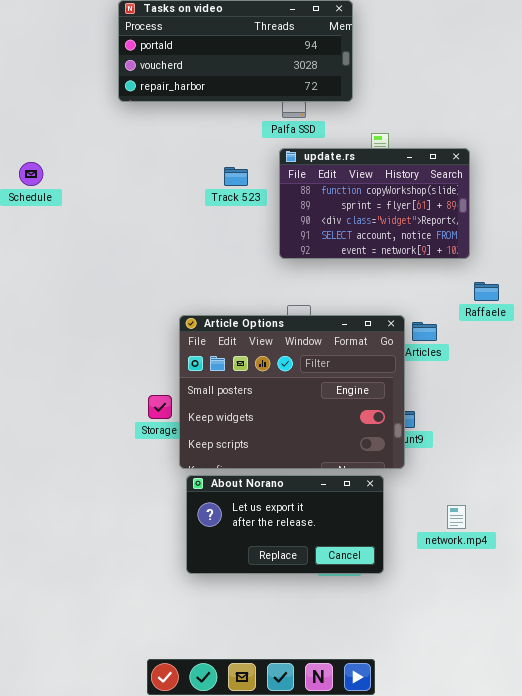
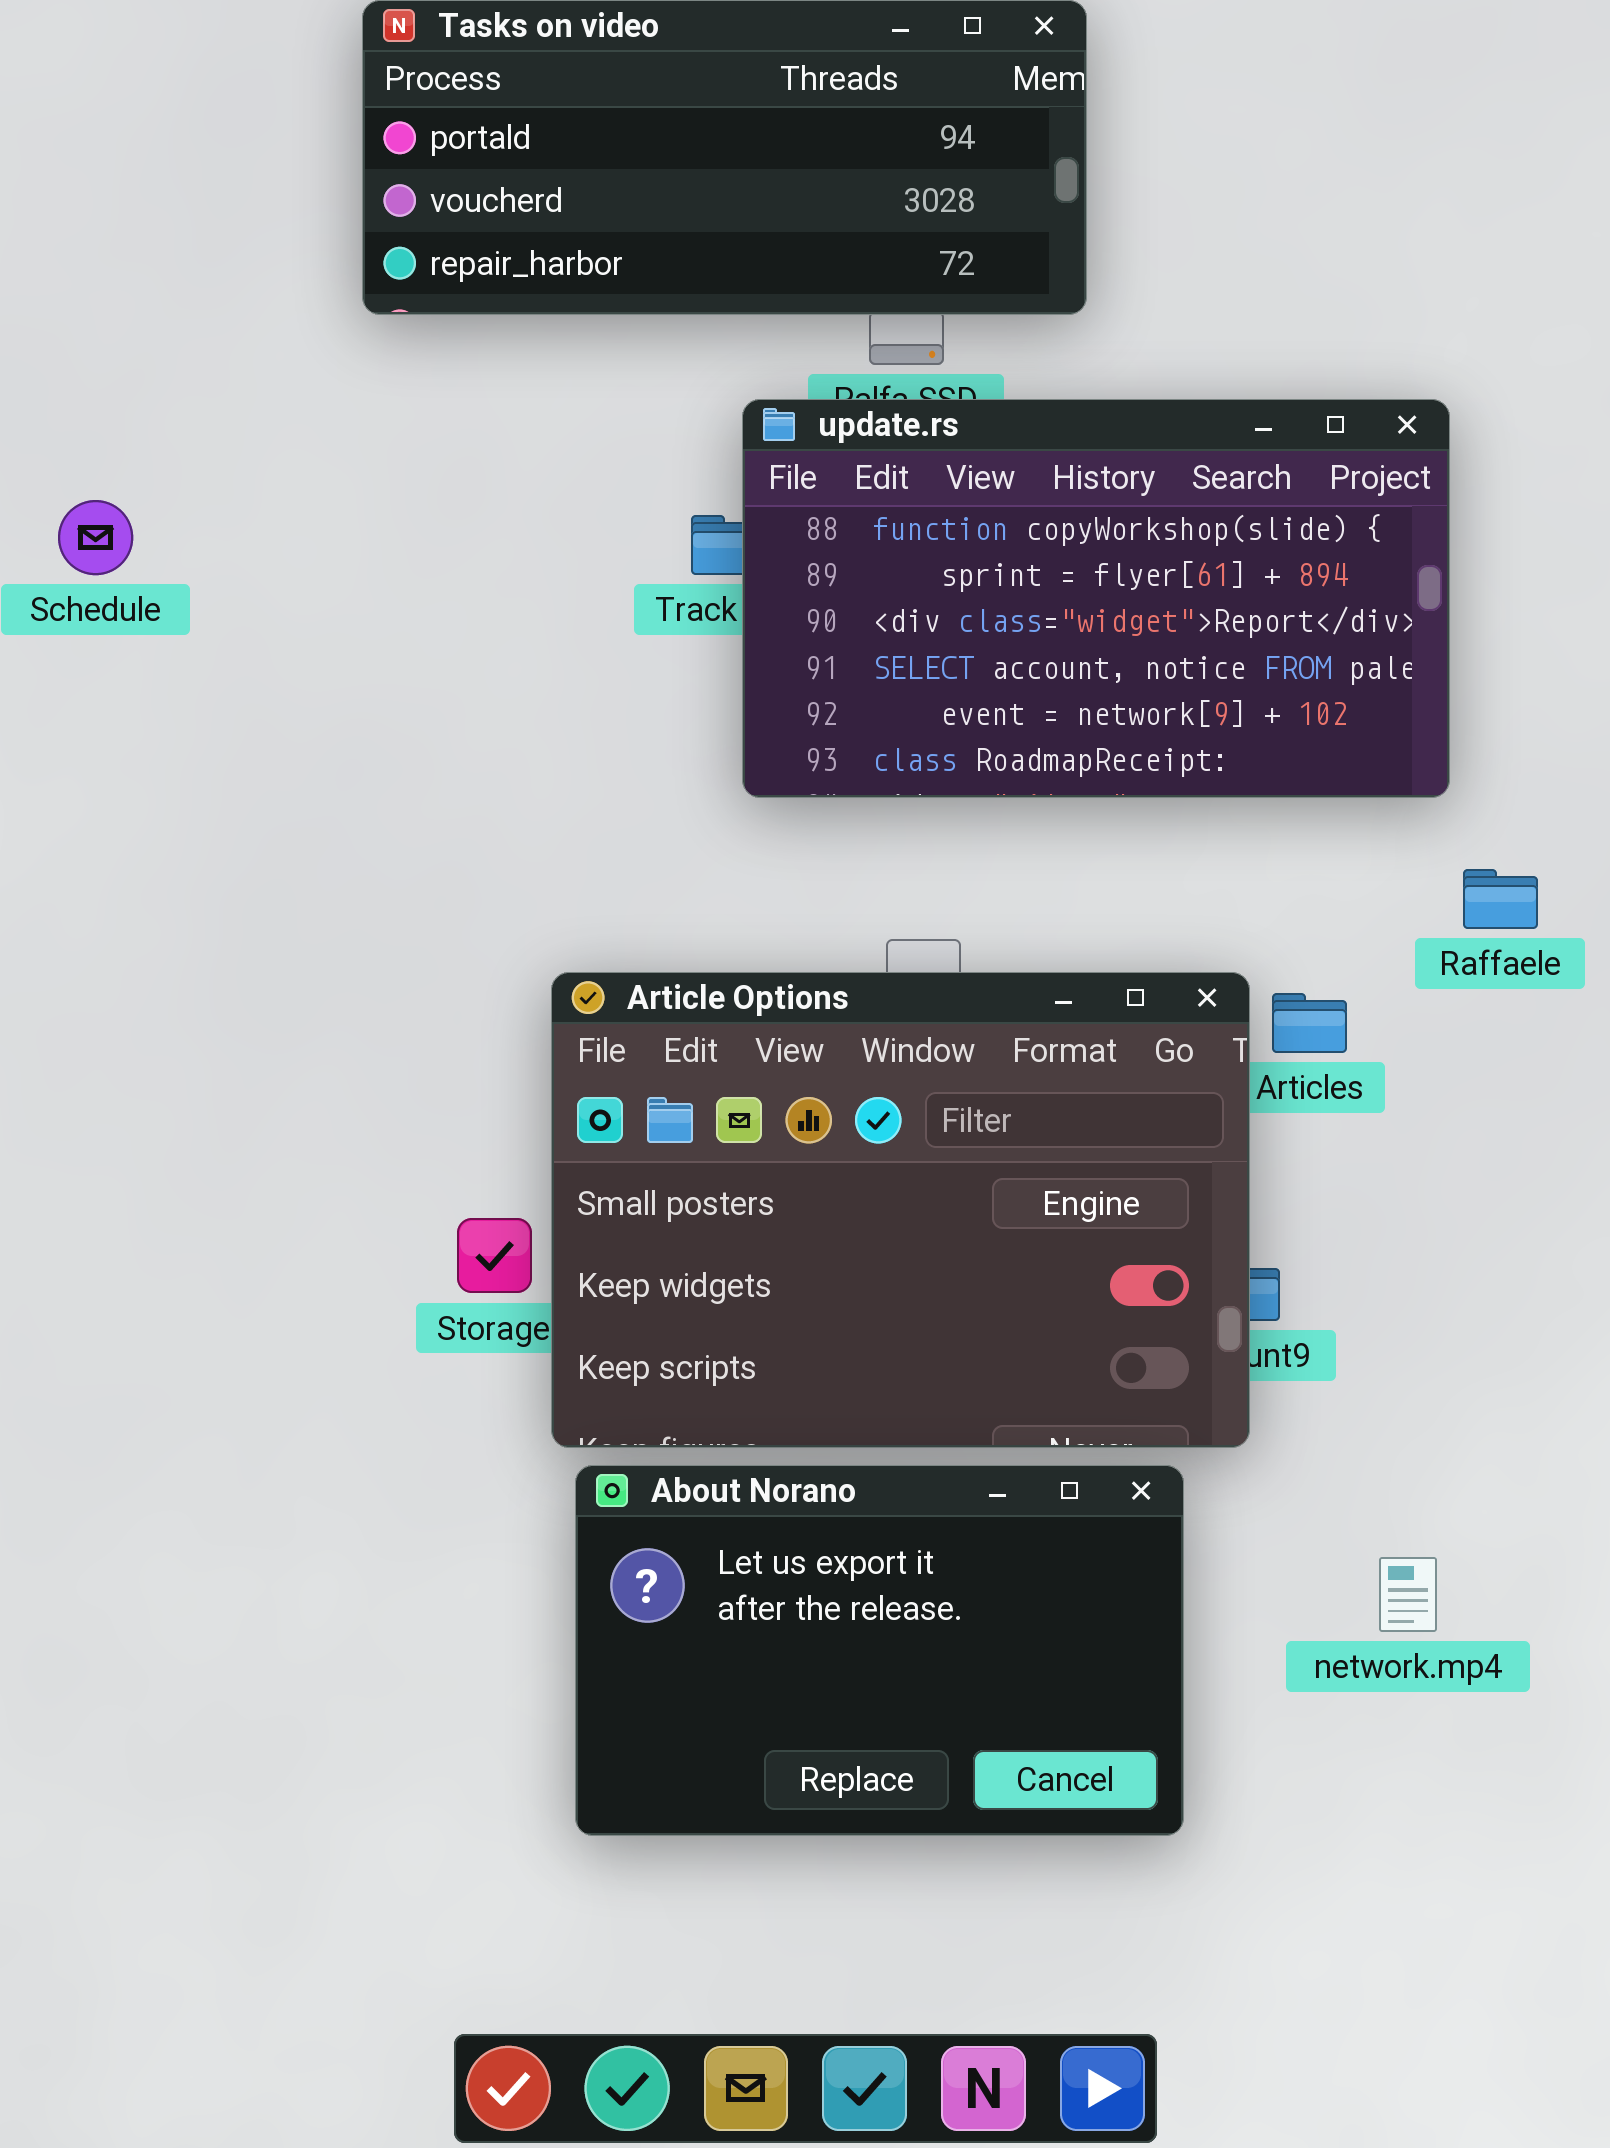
update.rs: [279,148,470,259] -> [742,399,1450,798], resized
About Norano: [186,475,384,574] -> [575,1465,1184,1836], resized

